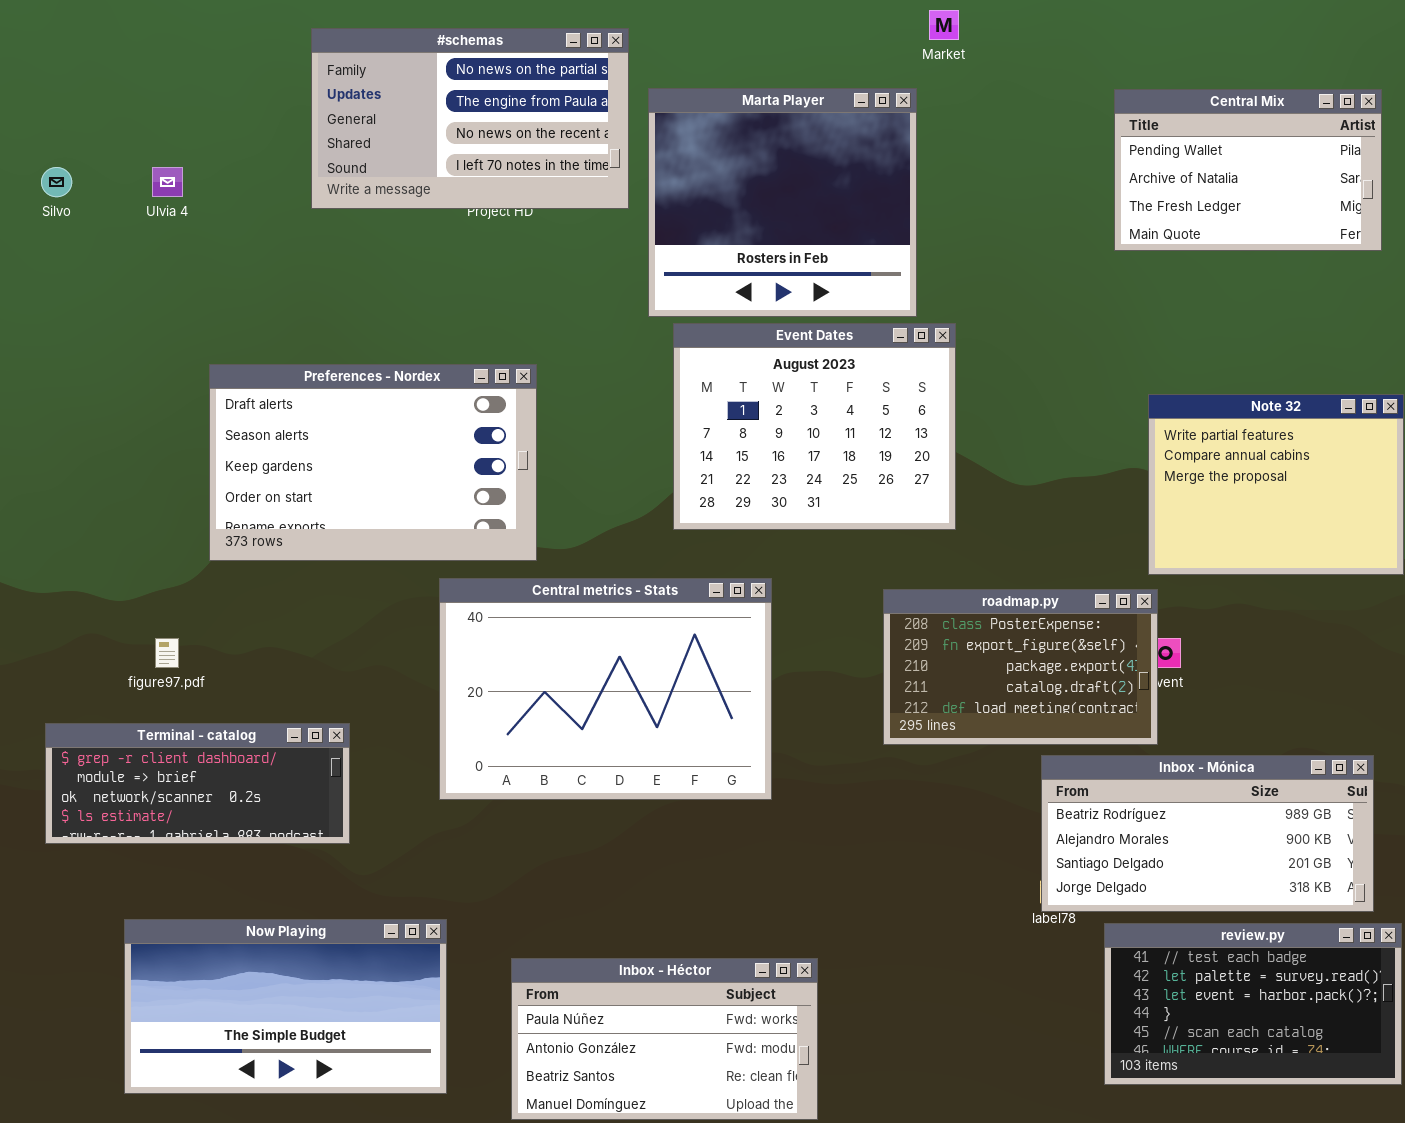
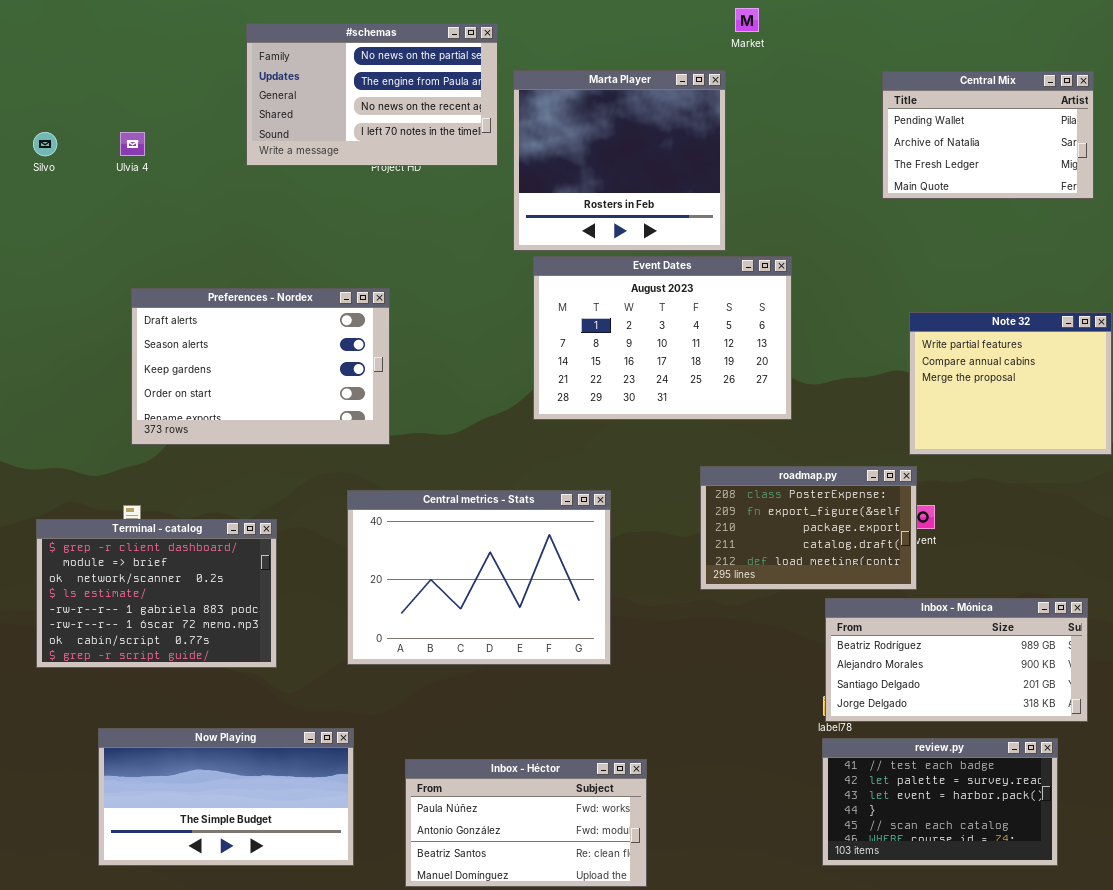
Event Dates: [673,323,956,530] -> [533,256,792,420], resized
Preferences - Nordex: [209,364,537,561] -> [131,288,390,445], moved
Central metrics - Stats: [439,578,772,800] -> [347,490,611,665], moved
Terminal - catalog: [45,723,350,844] -> [36,519,277,668], resized
review.py: [1104,923,1402,1085] -> [822,738,1058,866], moved

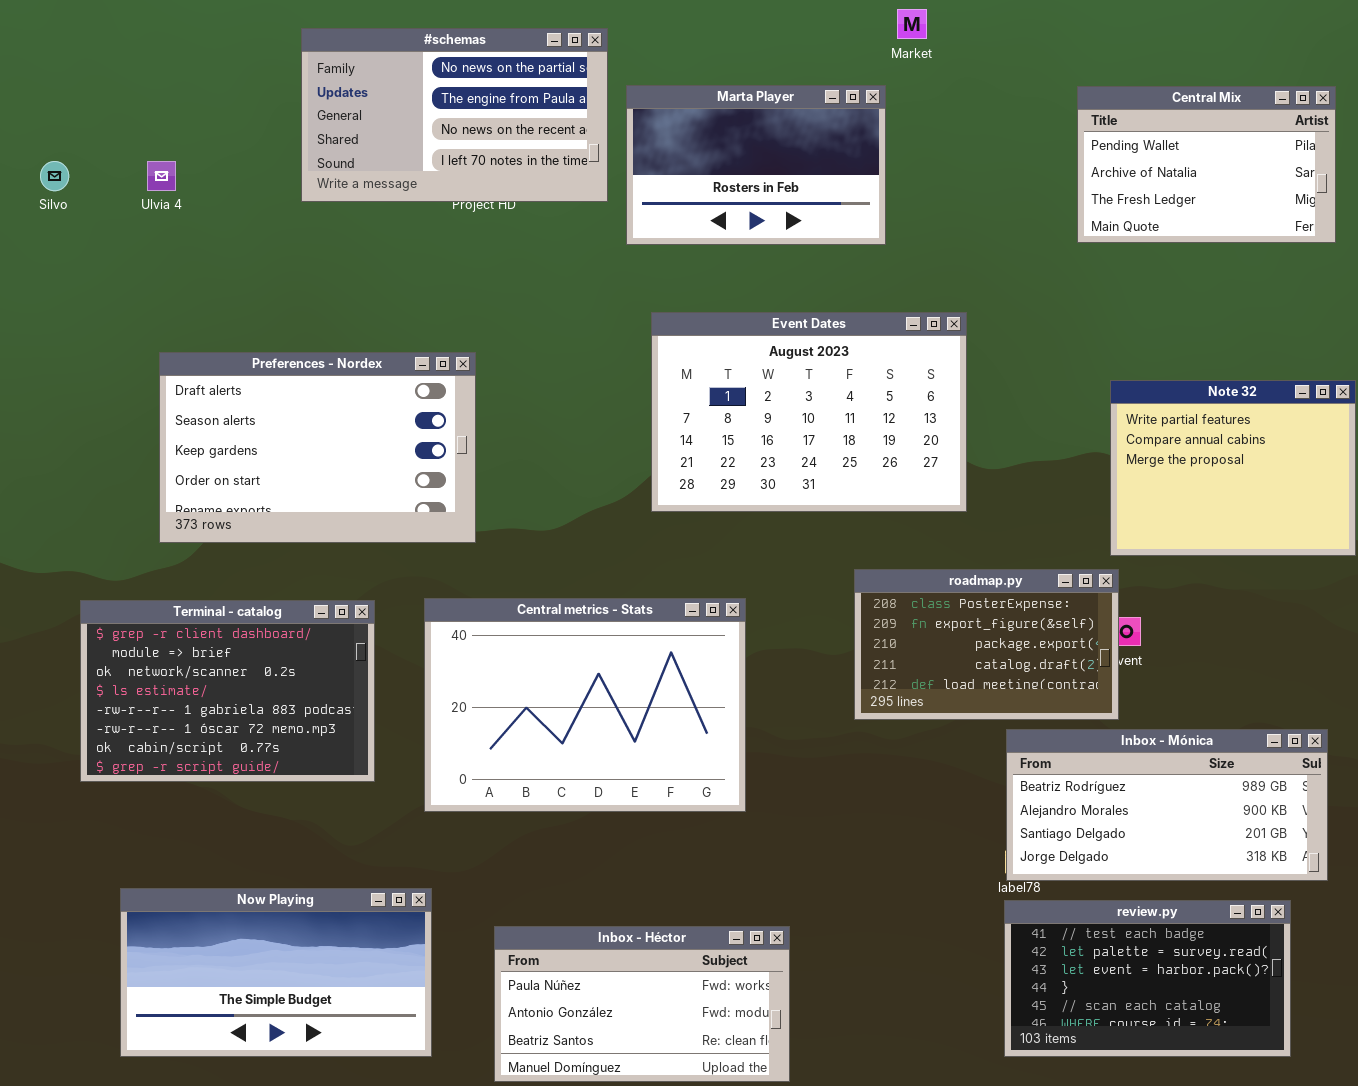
Marta Player: [513,70,726,251] -> [626,85,886,245], resized
Terminal - catalog: [36,519,277,668] -> [80,600,375,782], moved

